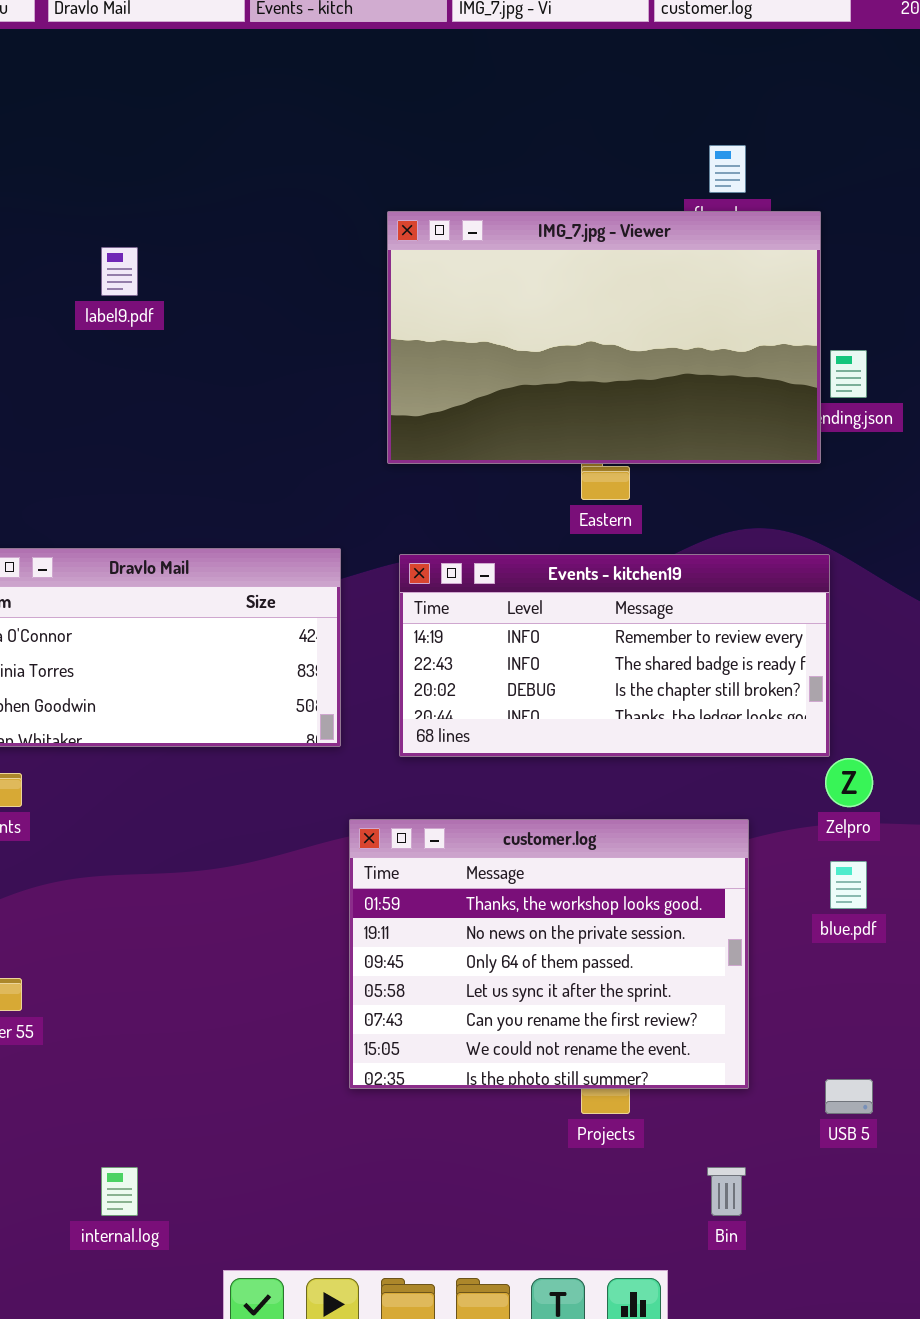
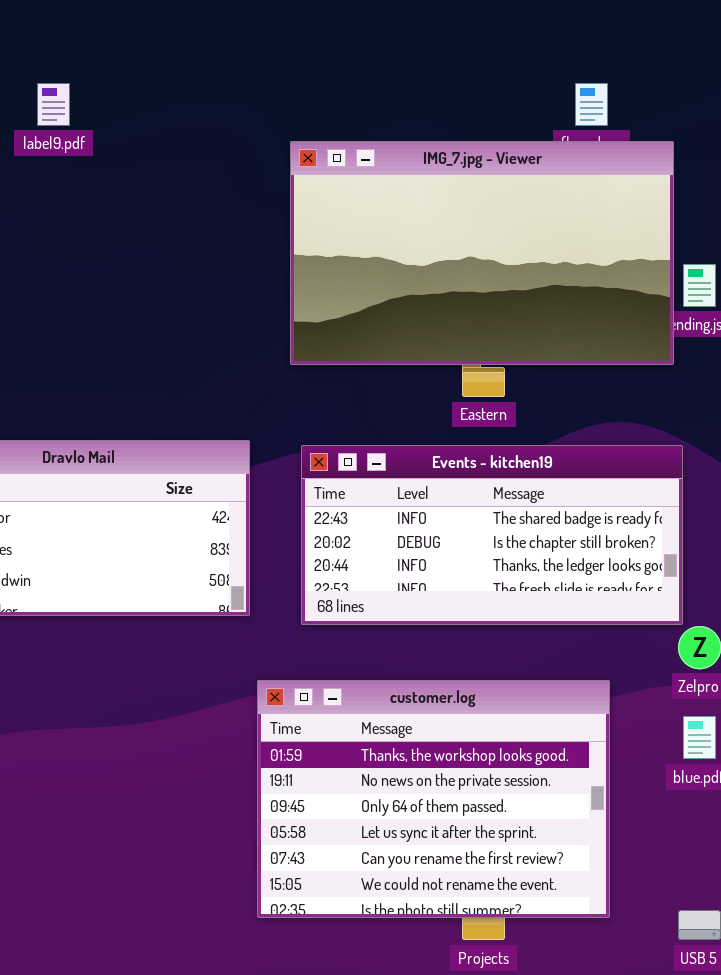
label9.pdf: [101,247,138,296] -> [37,83,70,126], moved
Events - kitchen19: [399,554,830,757] -> [301,445,683,625], scrolled down 1 row

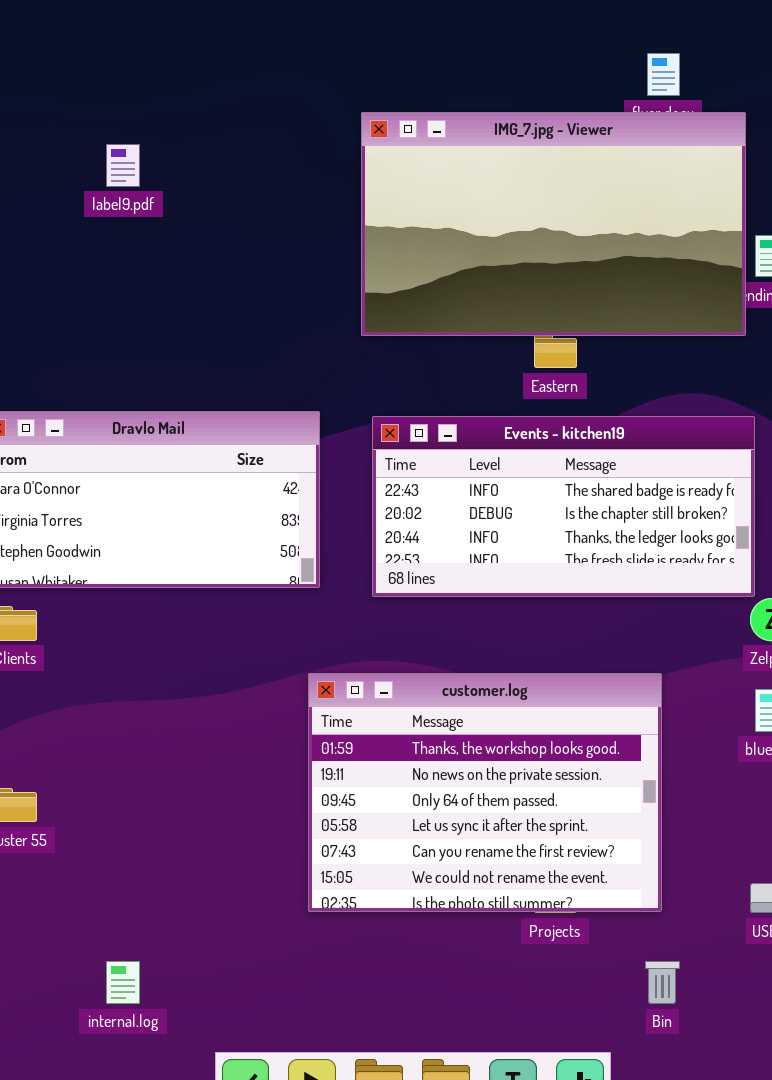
label9.pdf: [37,83,70,126] -> [106,144,140,187], moved
customer.log: [257,680,610,918] -> [308,673,662,912], moved

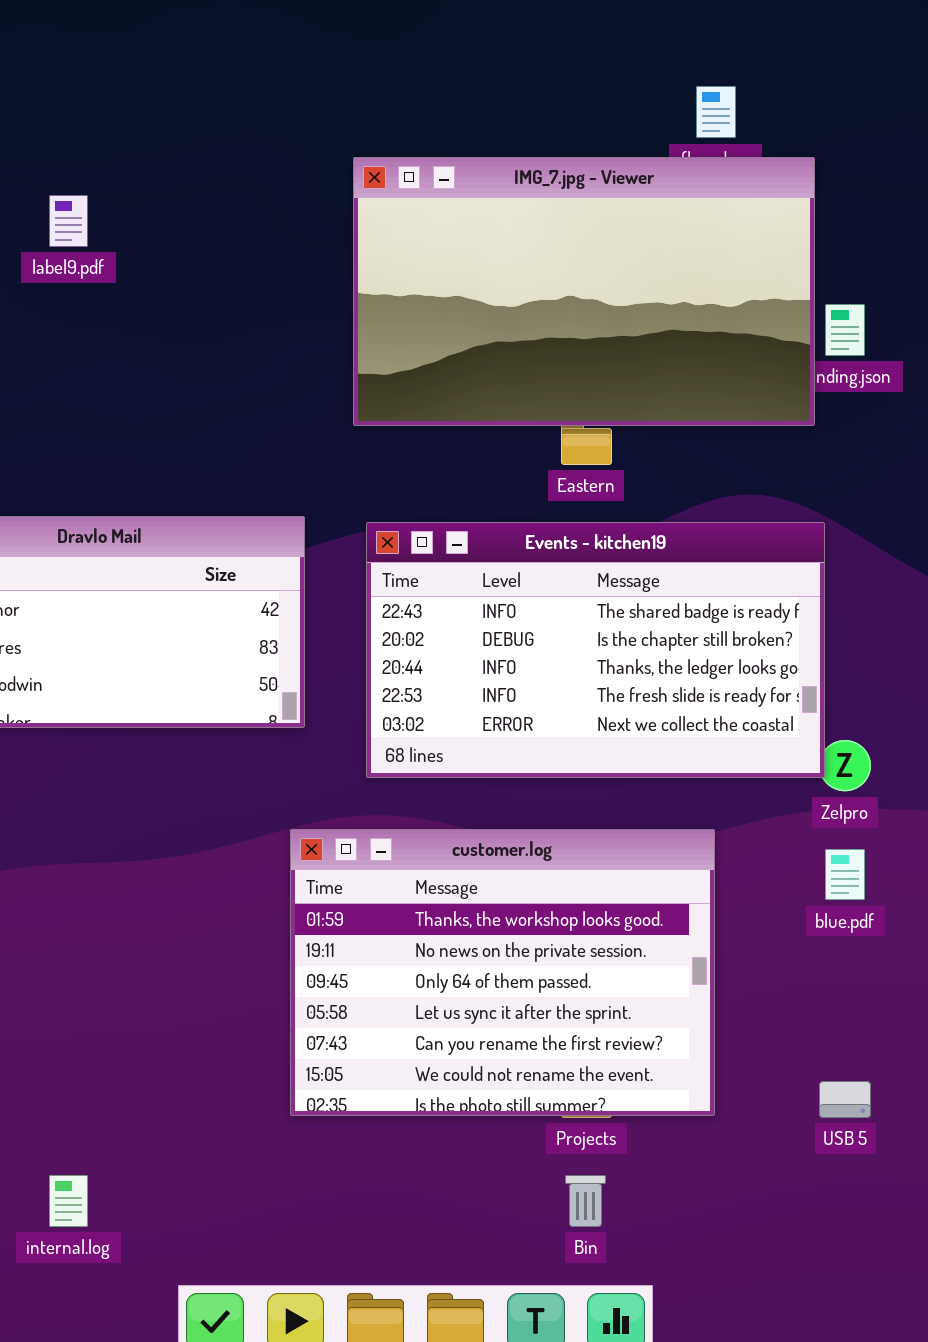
Events - kitchen19: [372,416,755,597] -> [366,522,825,778], resized
Bin: [645,961,680,1004] -> [565,1175,606,1227], moved

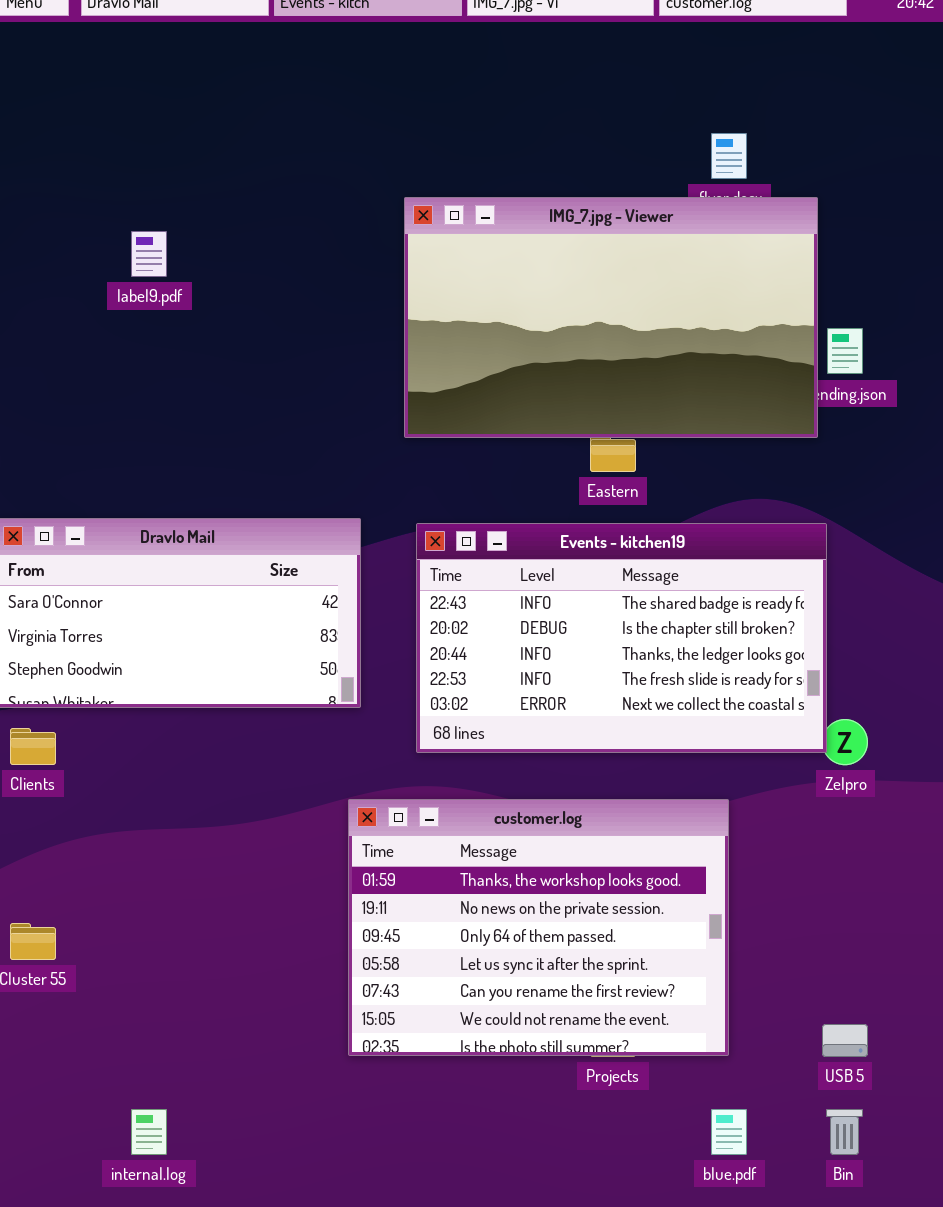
blue.pdf: [825,849,865,900] -> [711,1109,747,1155], moved
Bin: [565,1175,606,1227] -> [826,1109,863,1155], moved

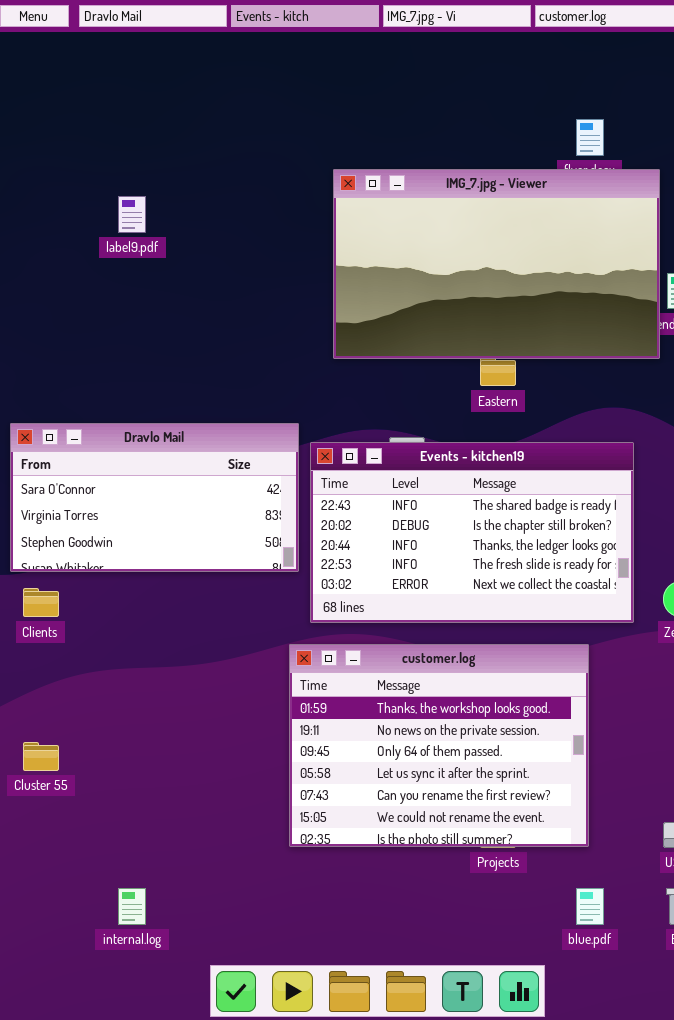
Events - kitchen19: [416,523,827,753] -> [310,442,634,623], moved

